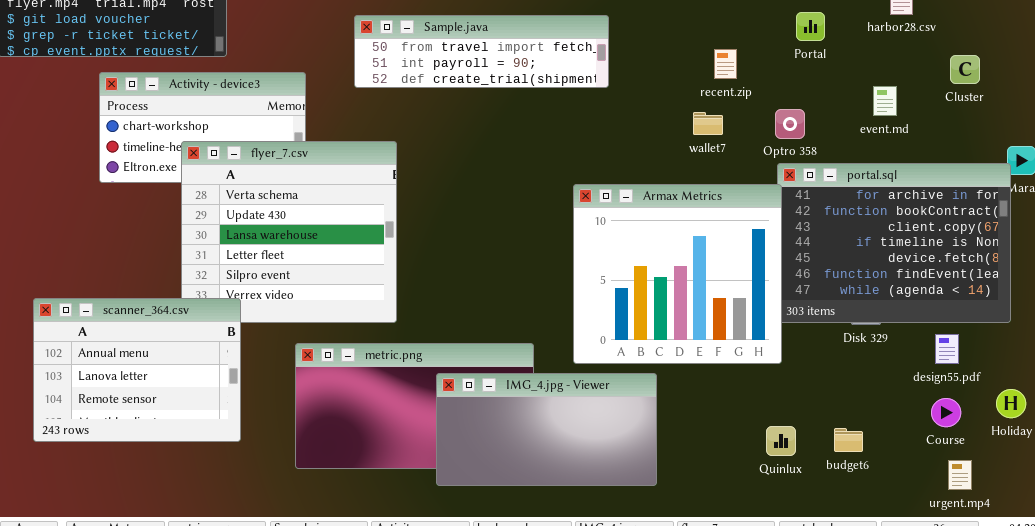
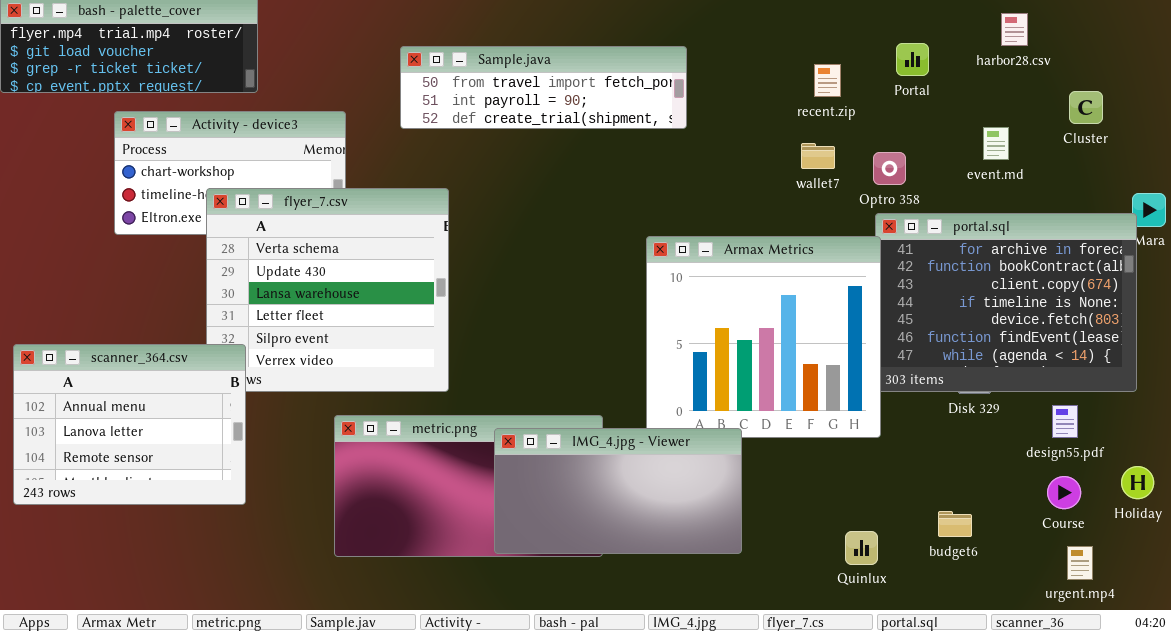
recent.zip: [714,49,737,79] -> [814,64,841,97], moved
wallet7: [693,112,723,135] -> [801,143,835,169], moved
scanner_364.csv: [33,298,241,442] -> [13,344,246,505], moved
IMG_4.jpg - Viewer: [436,373,657,486] -> [494,428,742,554], moved
Quinlux: [766,426,796,456] -> [845,531,878,565], moved

